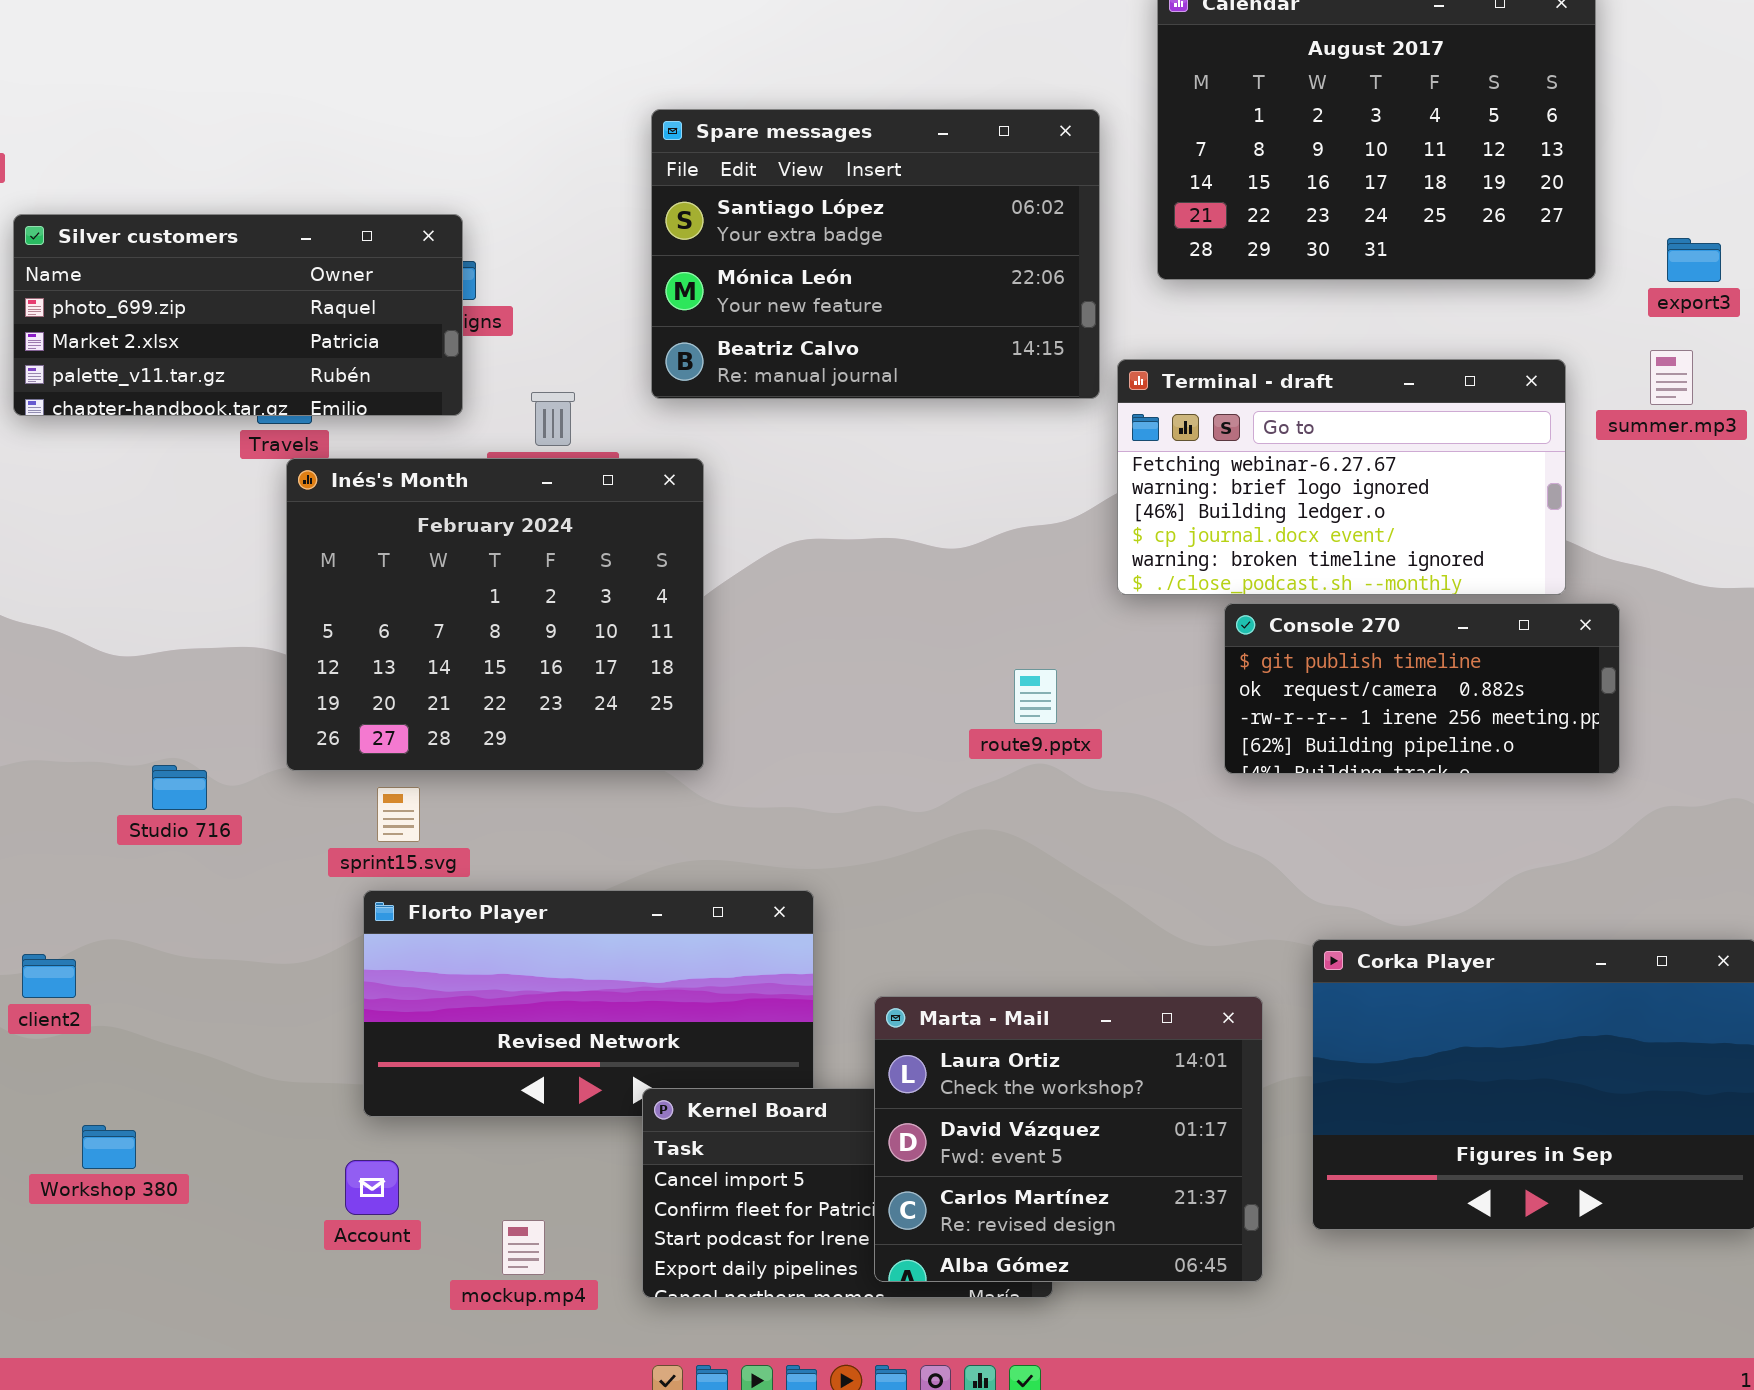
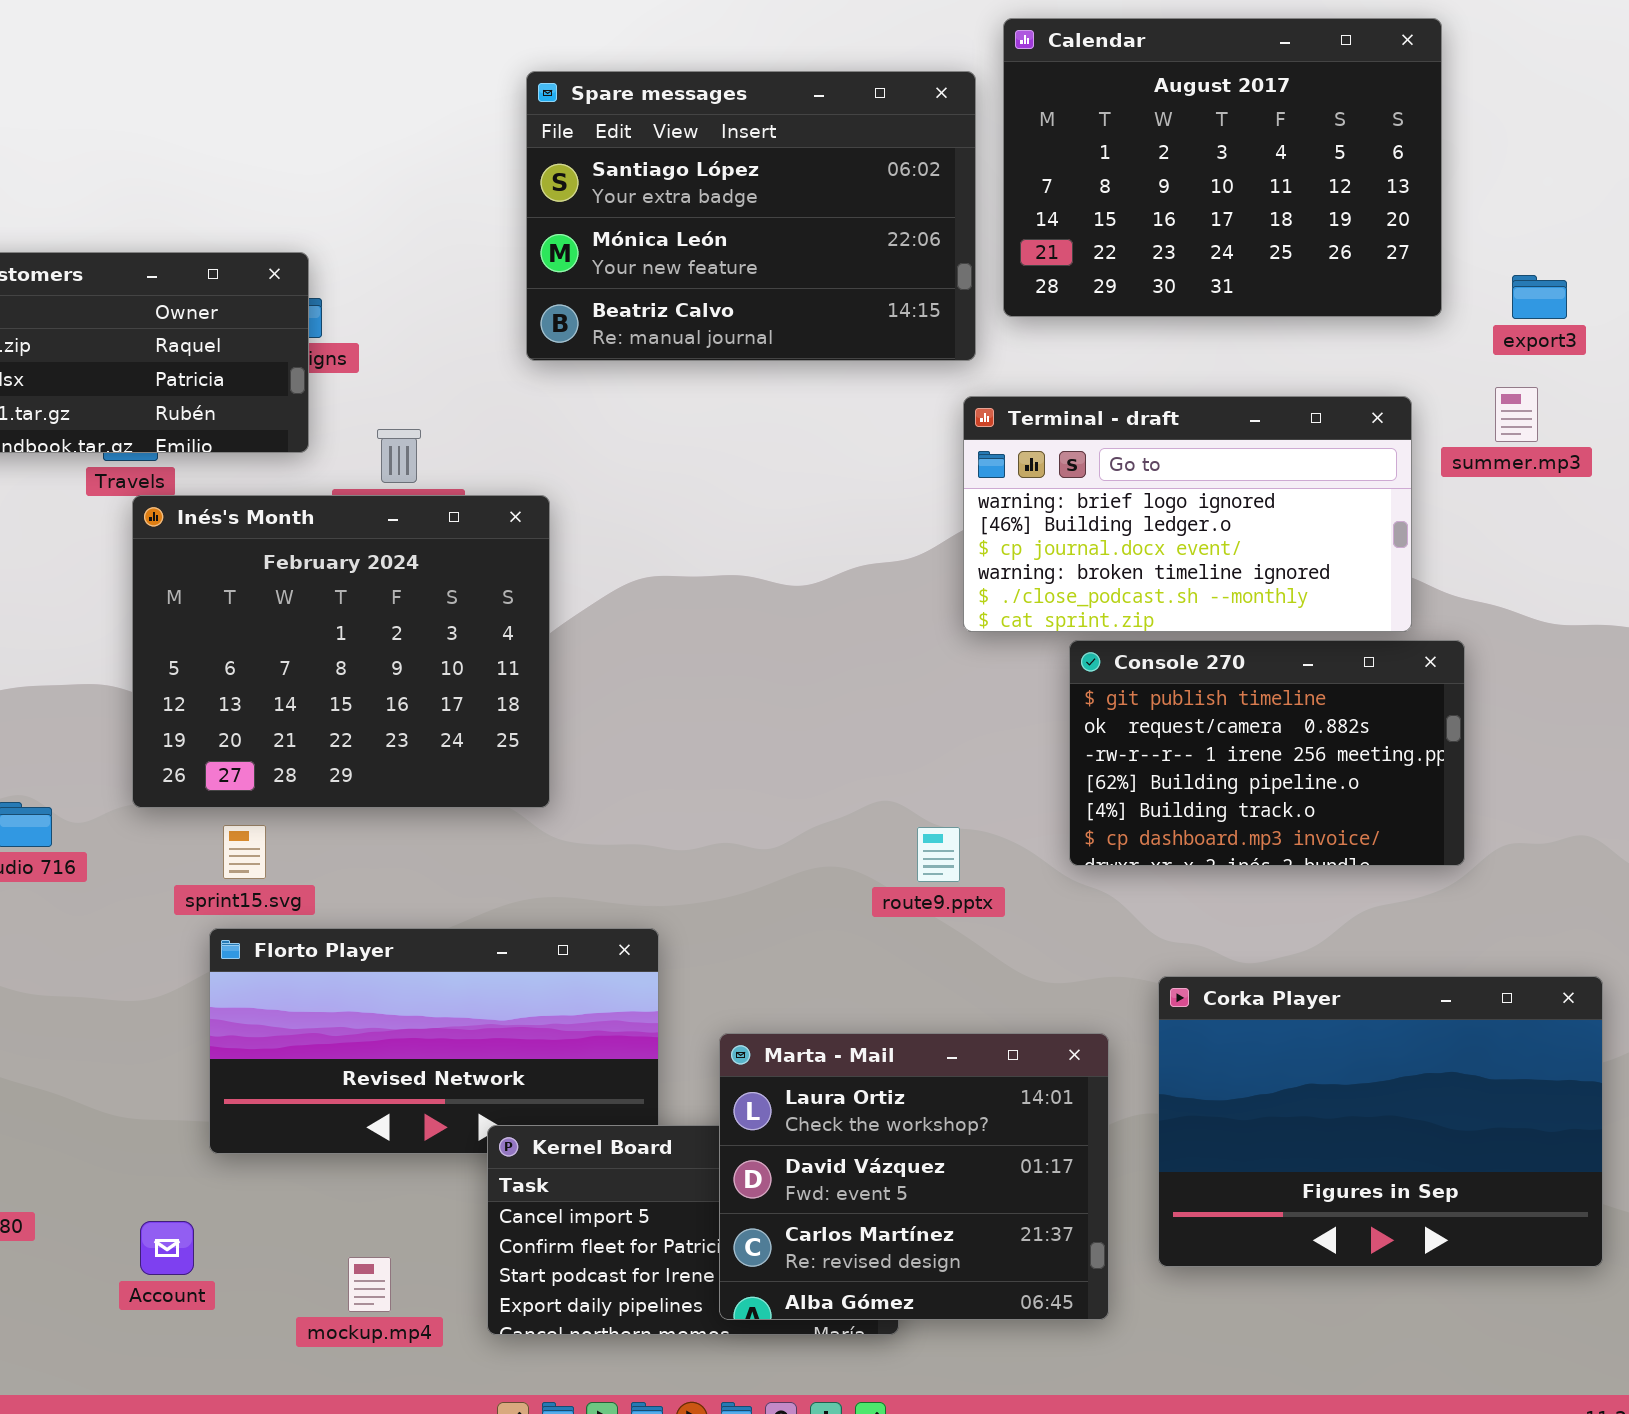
Spare messages: [651,109,1100,399] -> [526,71,976,361], moved
Terminal - draft: [1117,359,1566,595] -> [963,396,1412,632], scrolled down 1 row
Console 270: [1224,603,1620,774] -> [1069,640,1465,866], resized
route9.pptx: [1014,669,1057,724] -> [917,827,960,882], moved
Account: [345,1160,399,1215] -> [140,1221,194,1275], moved

